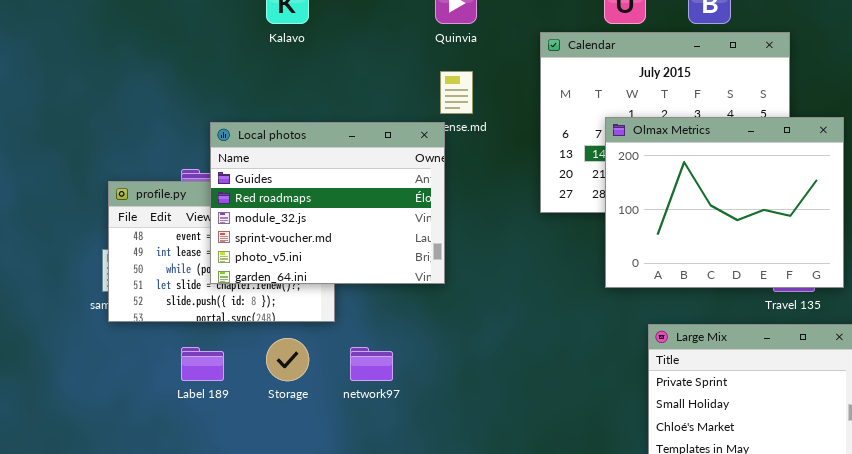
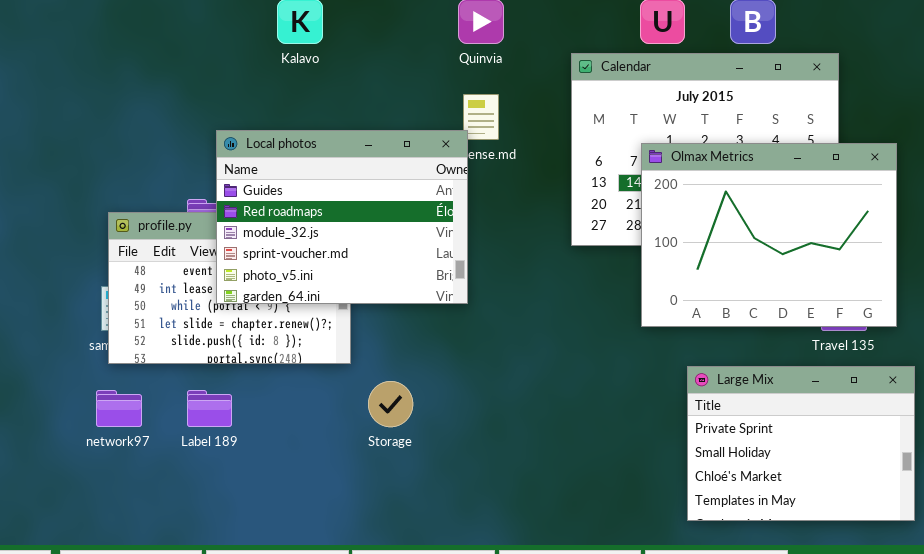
Local photos: [210,122,445,284] -> [216,130,468,304], moved
Storage: [266,338,309,381] -> [368,381,413,427], moved
network97: [350,347,393,381] -> [96,390,142,427], moved

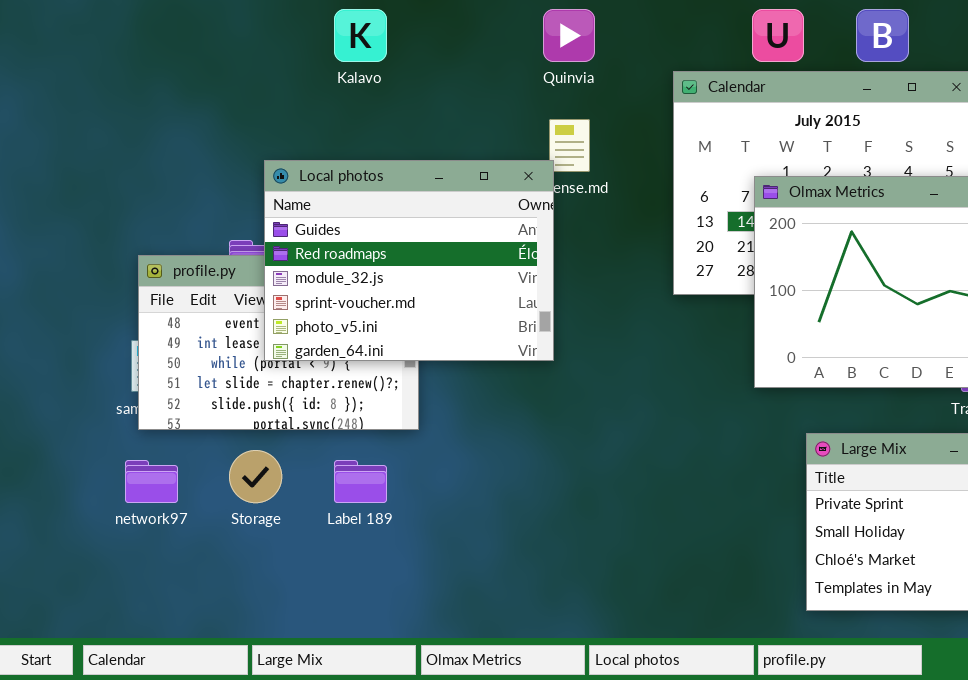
Storage: [368,381,413,427] -> [229,450,282,503], moved
Label 189: [187,390,232,427] -> [334,460,387,503], moved

